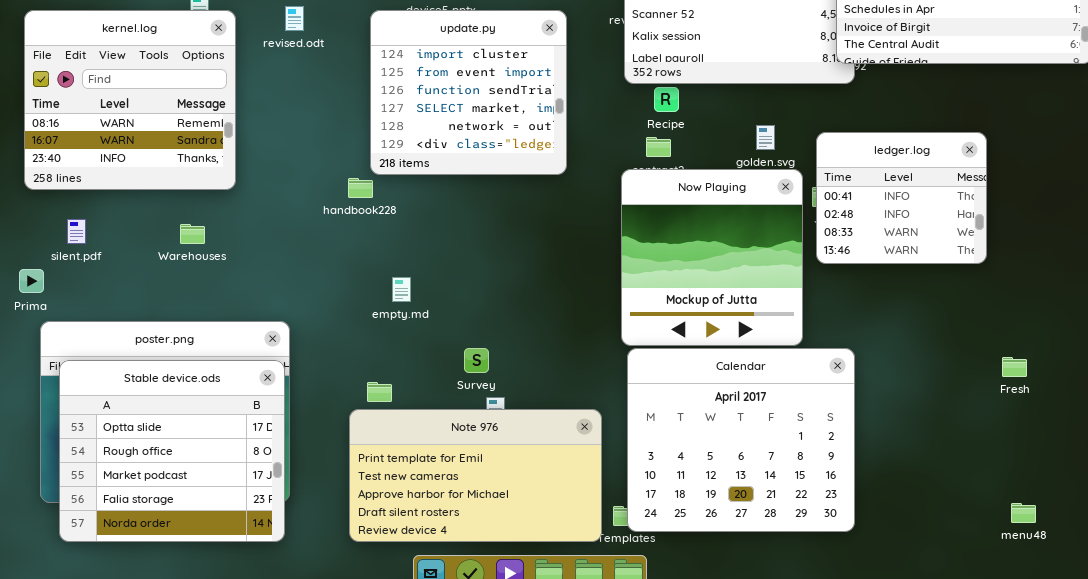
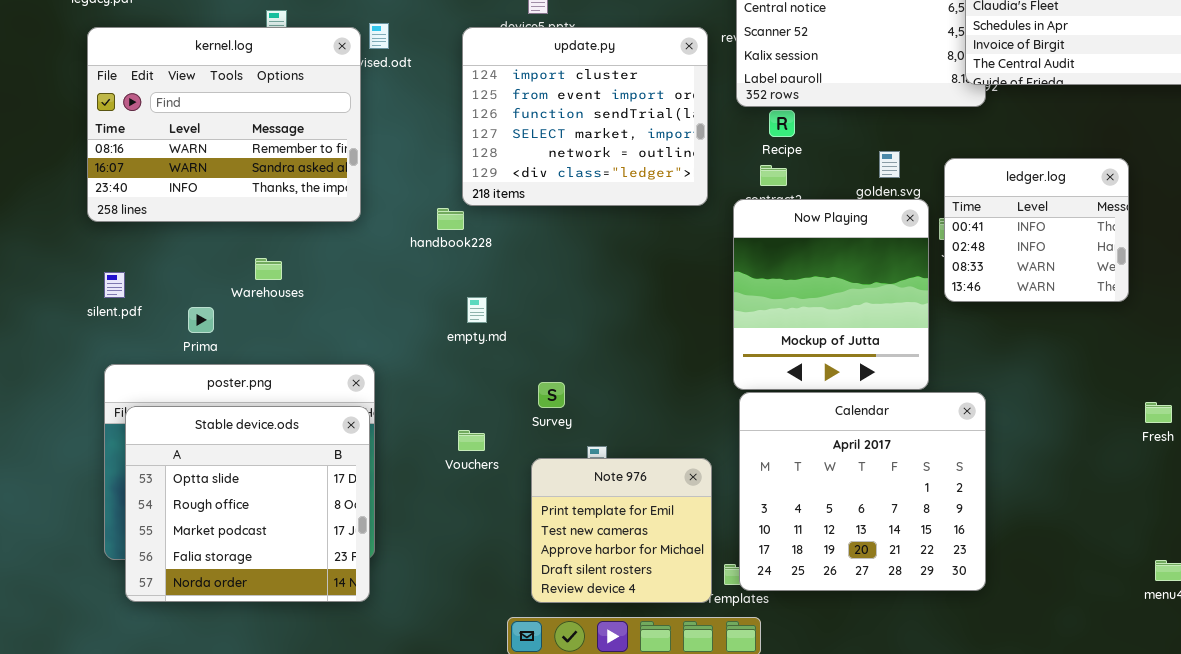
kernel.log: [24,10,236,190] -> [87,27,361,222], resized
update.py: [370,10,567,175] -> [462,27,708,206], resized
silent.pdf: [67,219,86,244] -> [104,272,125,298], moved
Prima: [19,269,44,293] -> [188,307,214,333], moved
empty.md: [392,277,411,302] -> [467,297,487,323], moved
Survey: [464,348,489,373] -> [538,382,565,408], moved
Note 976: [349,409,602,542] -> [531,458,712,603], resized

